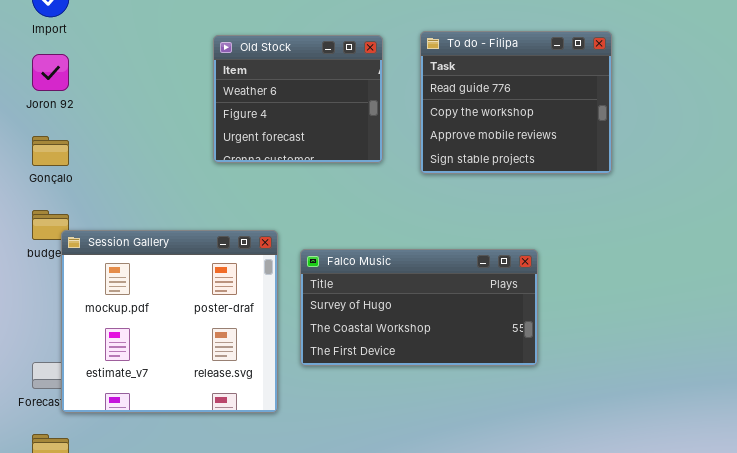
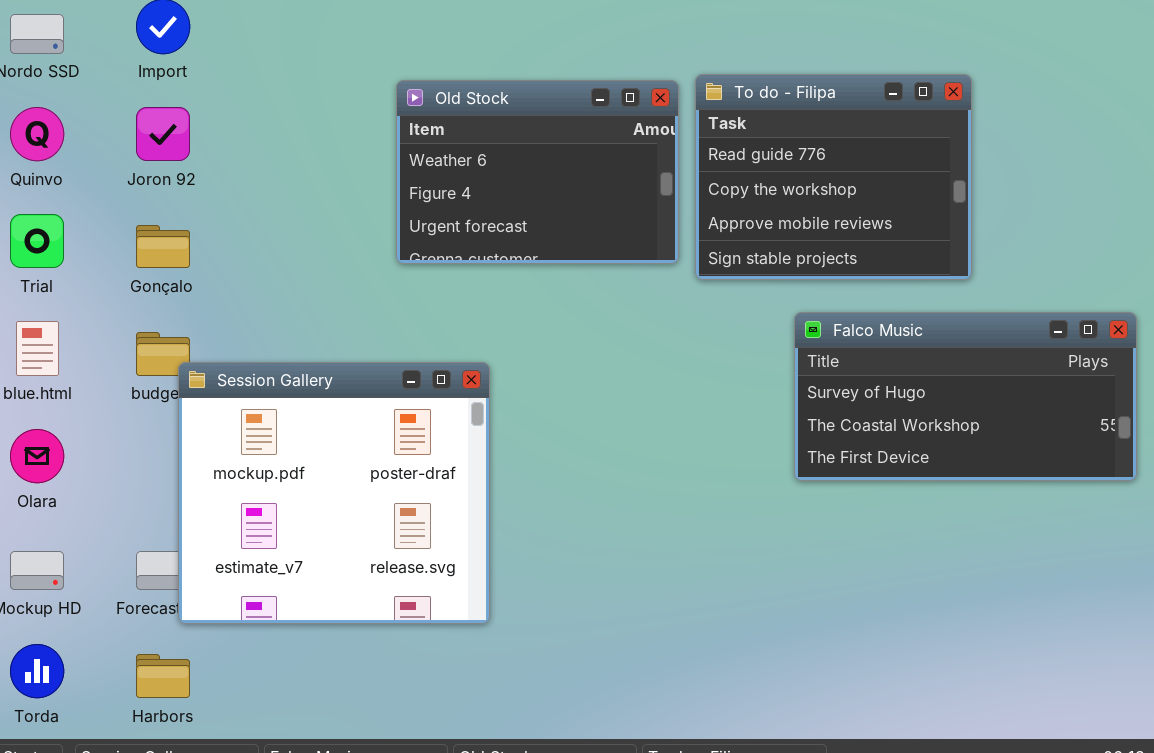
Old Stock: [213,35,383,163] -> [396,80,679,264], resized
Falco Music: [300,249,538,366] -> [794,312,1137,481], moved

